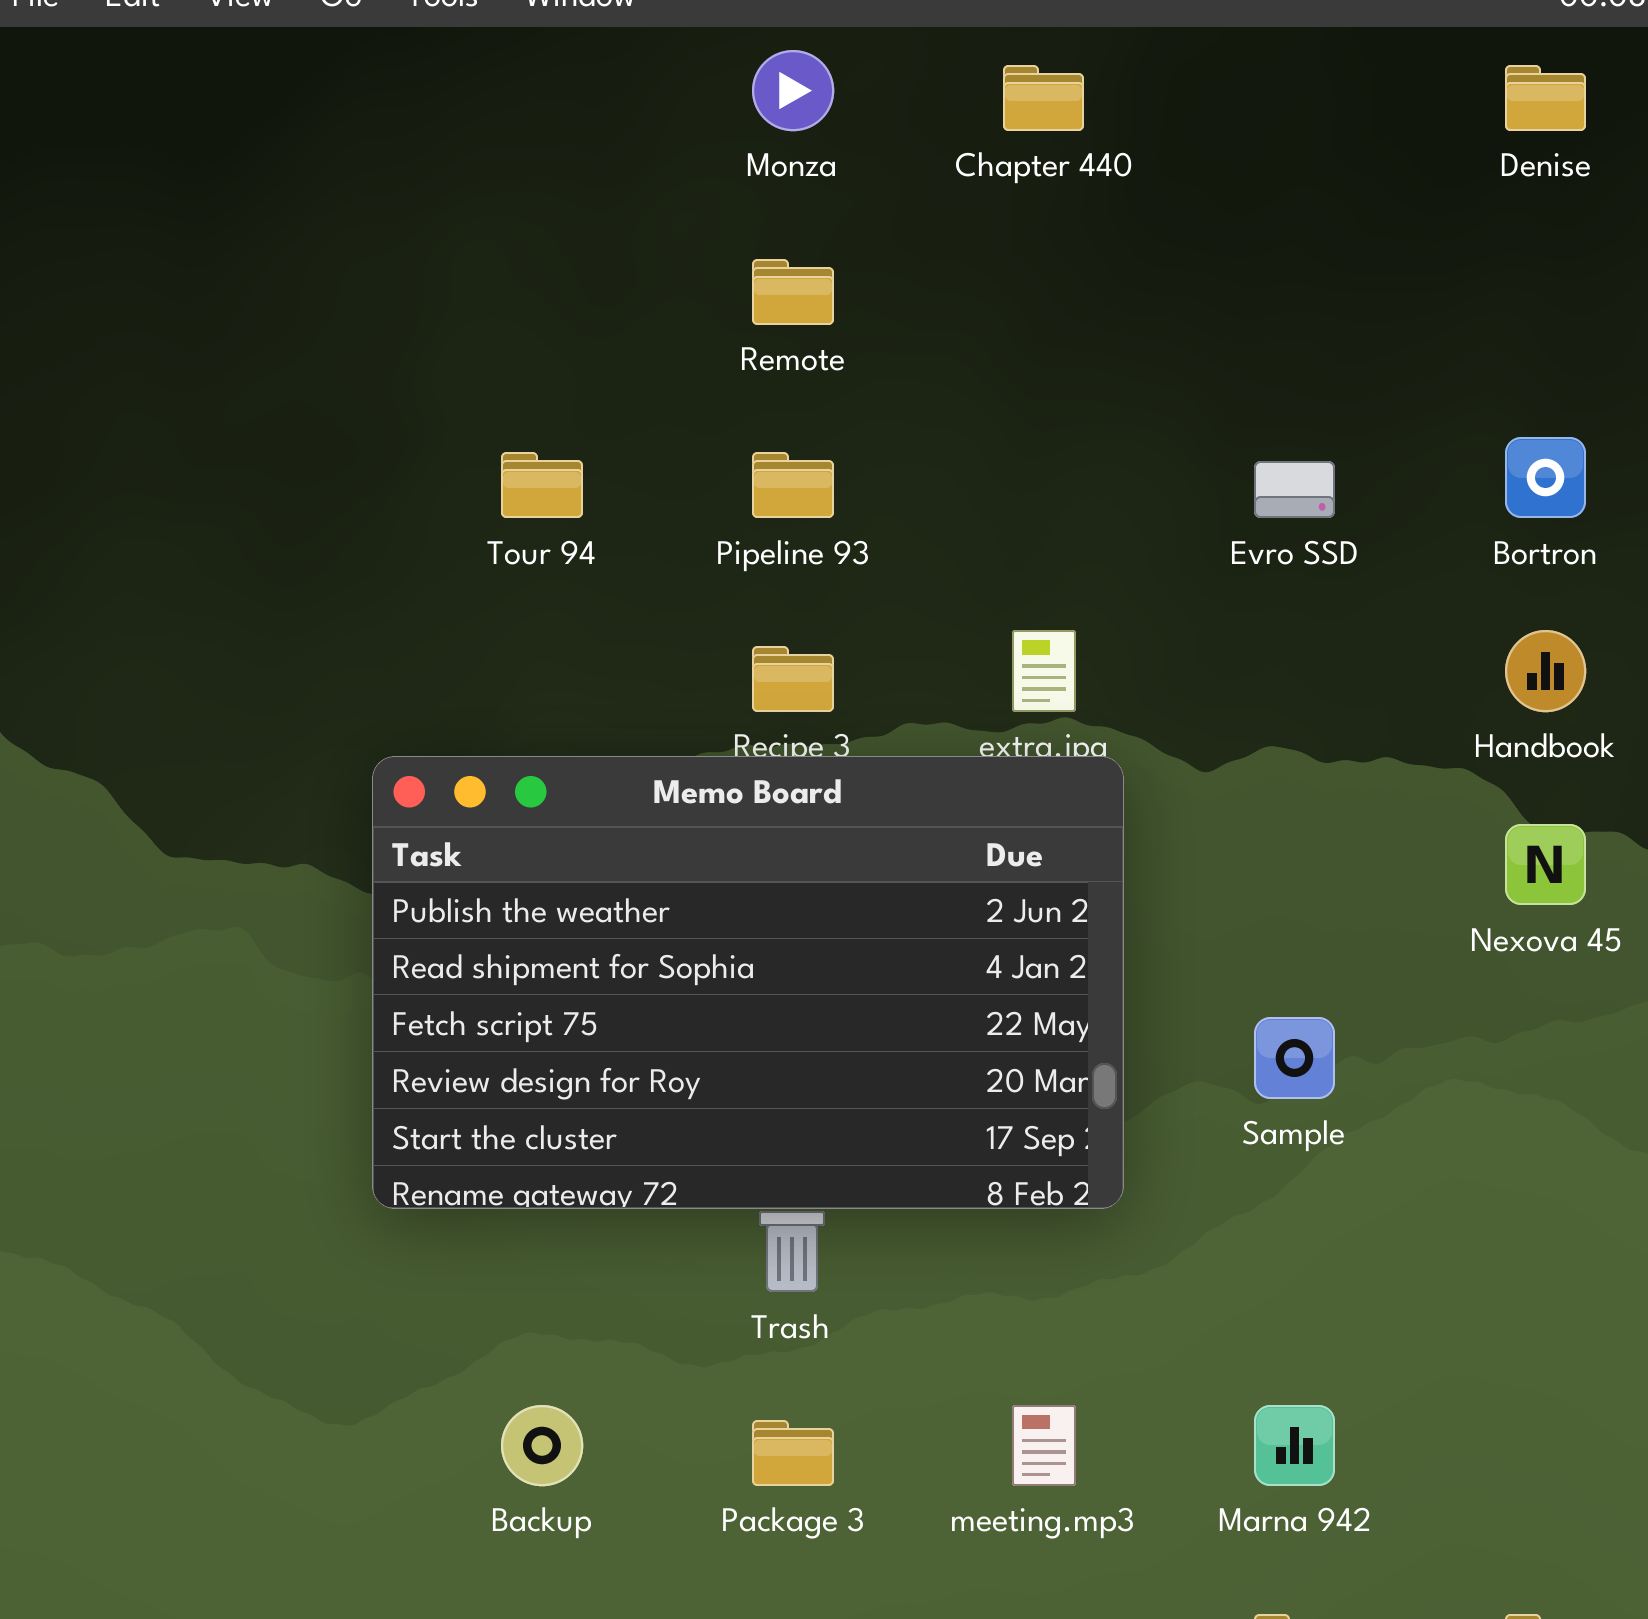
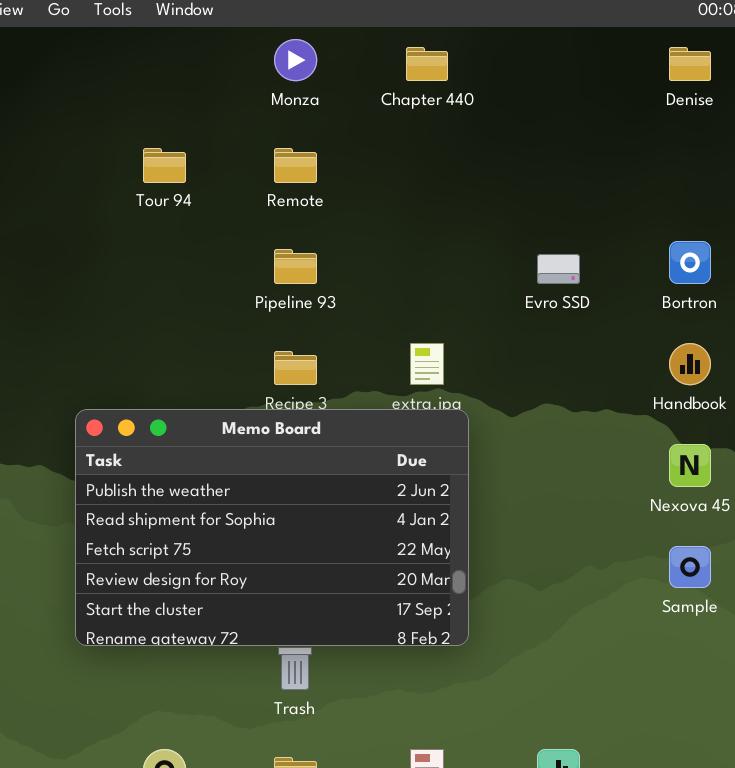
Tour 94: [501,452,583,518] -> [143,148,186,183], moved
Sample: [1254,1017,1335,1099] -> [669,546,711,588], moved

